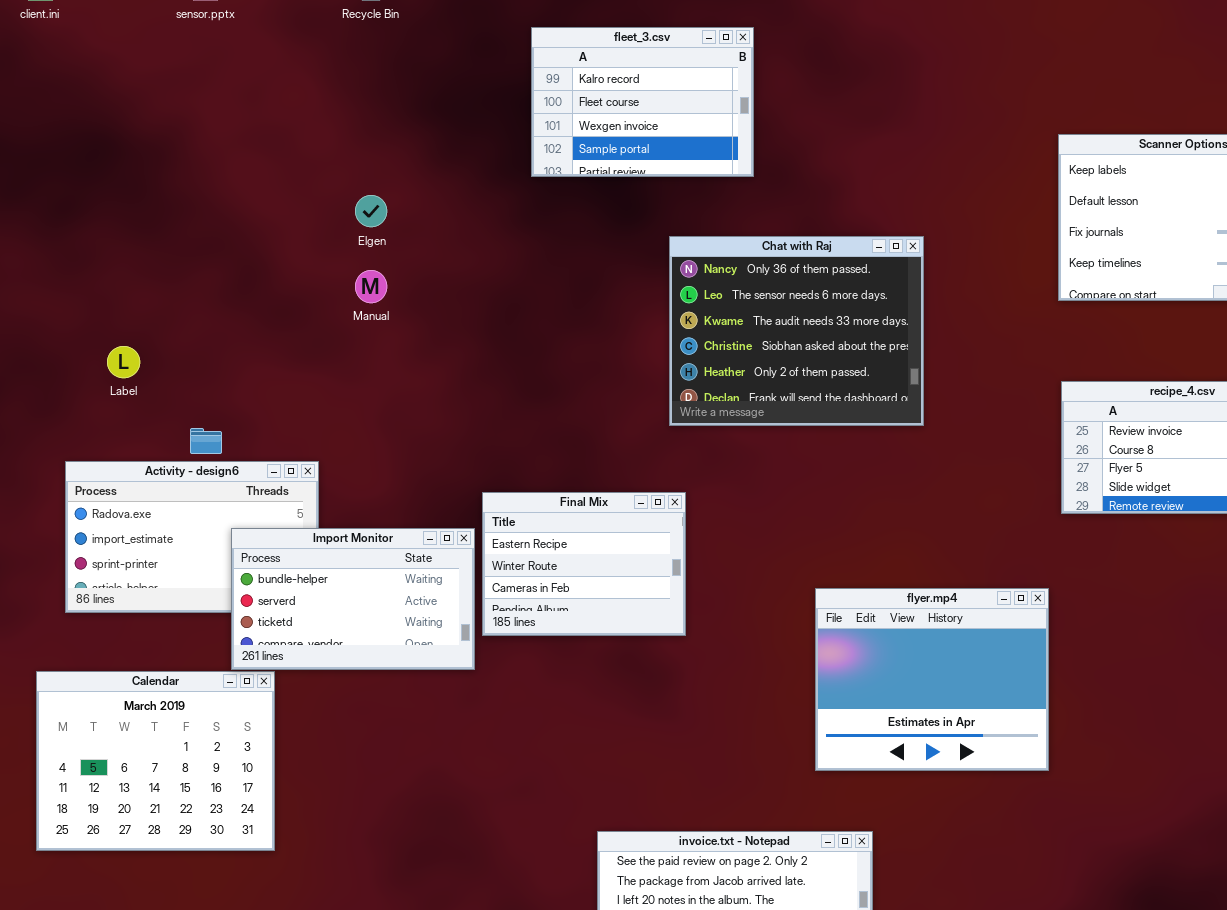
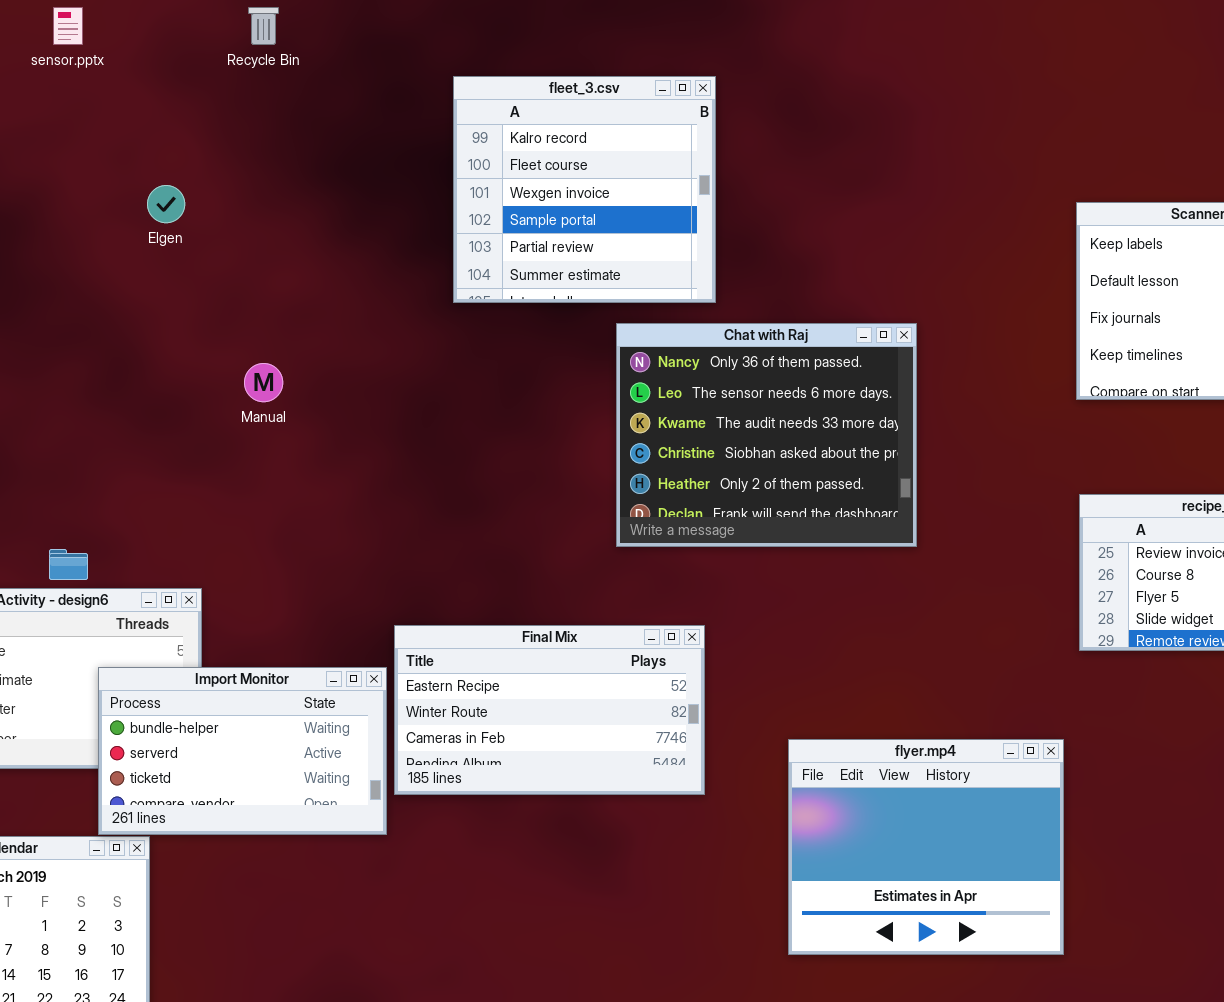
fleet_3.csv: [531,27,754,177] -> [453,76,716,303], resized
Elgen: [355,195,387,227] -> [147,185,185,223], moved
Final Mix: [482,492,686,636] -> [394,625,705,795], resized

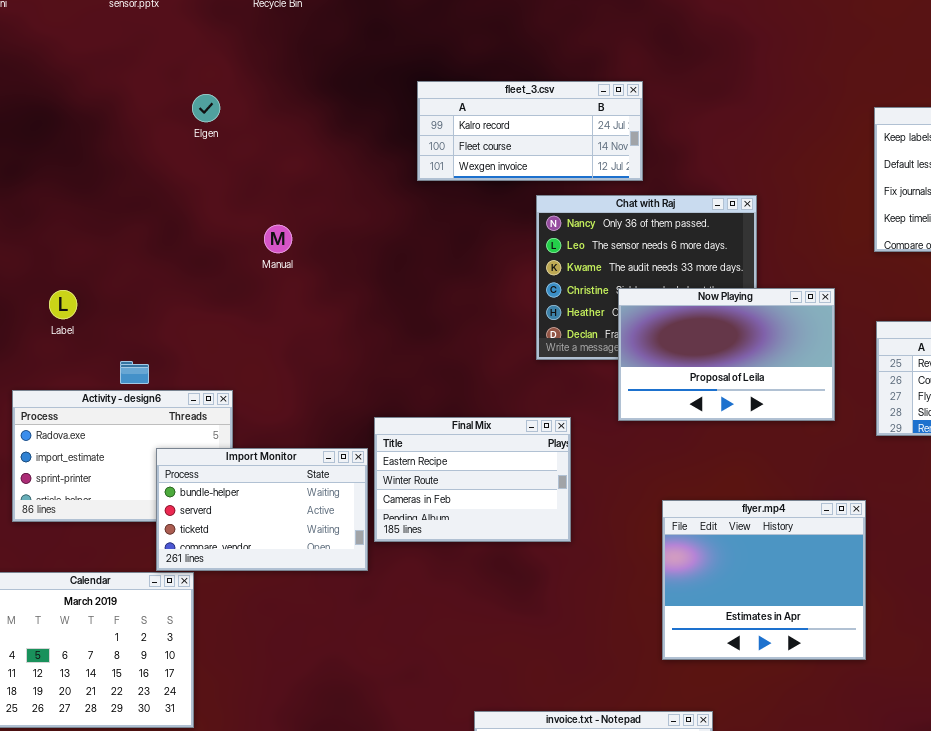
fleet_3.csv: [453,76,716,303] -> [417,81,643,181], resized
Now Playing: none -> [618,288,835,421], opened
Final Mix: [394,625,705,795] -> [374,417,571,542], resized

